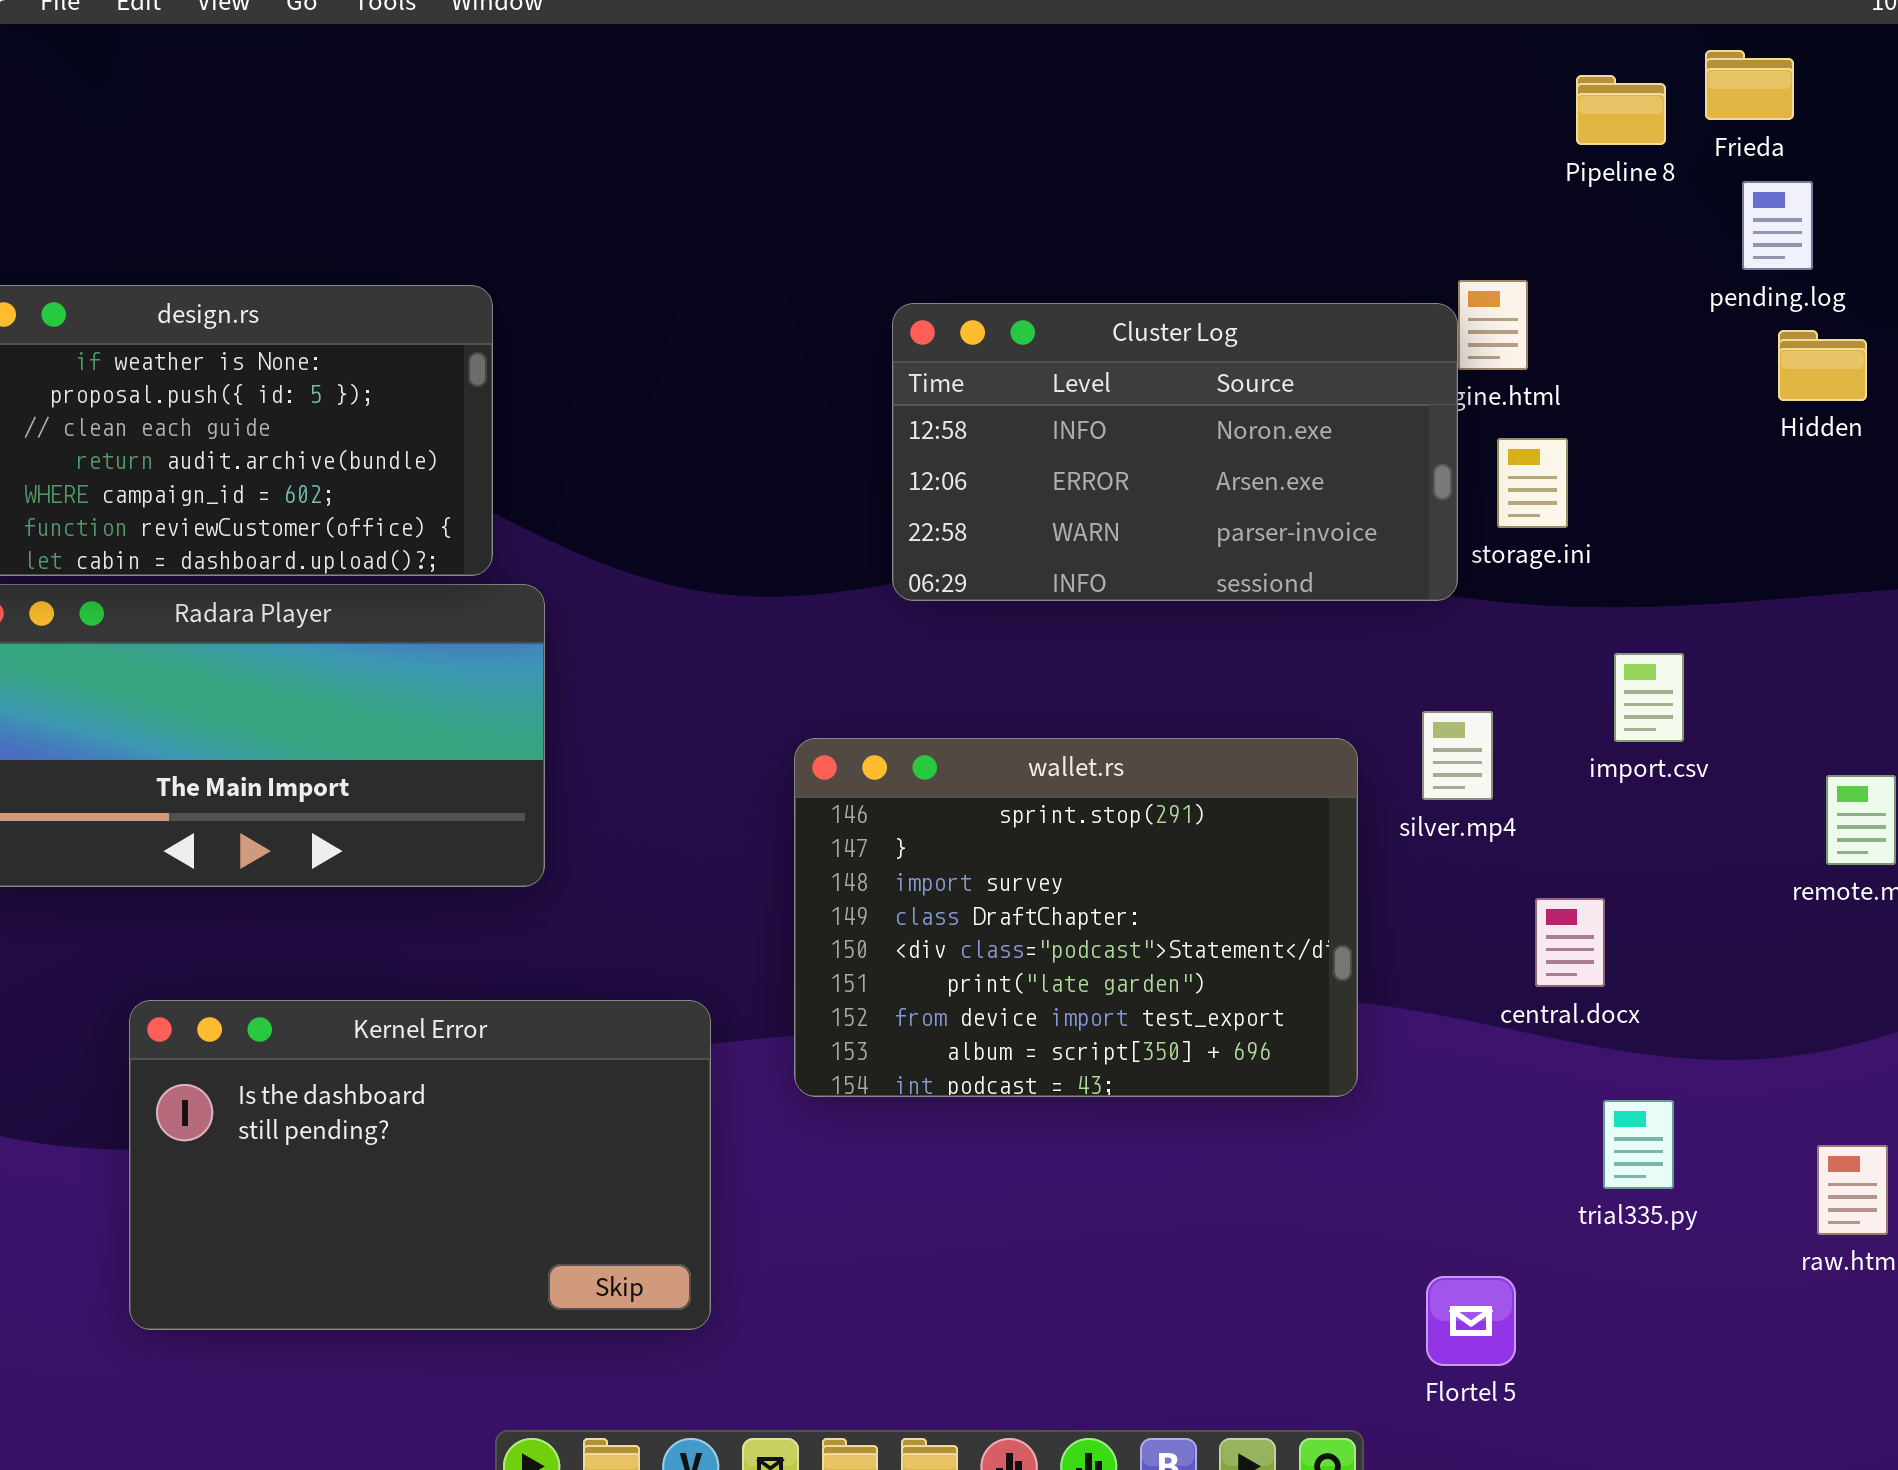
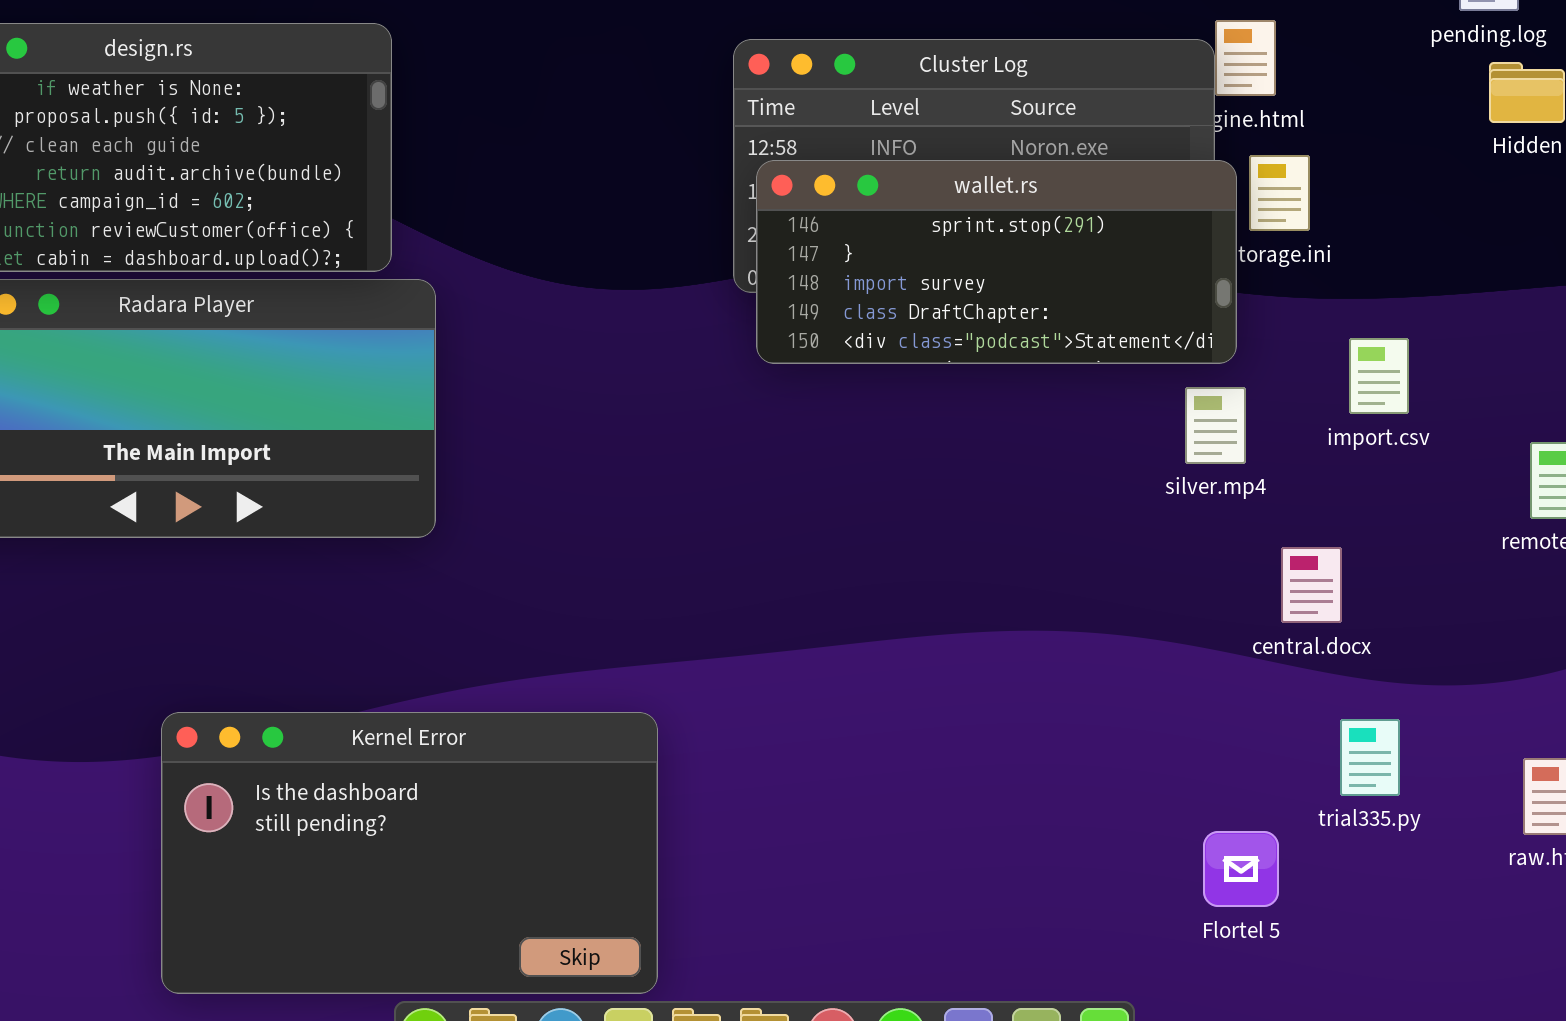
wallet.rs: [794,738,1358,1097] -> [756,160,1237,364], moved, resized
Kernel Error: [129,1000,711,1330] -> [161,712,658,994], moved
Flortel 5: [1426,1276,1516,1366] -> [1203,831,1279,907], moved

